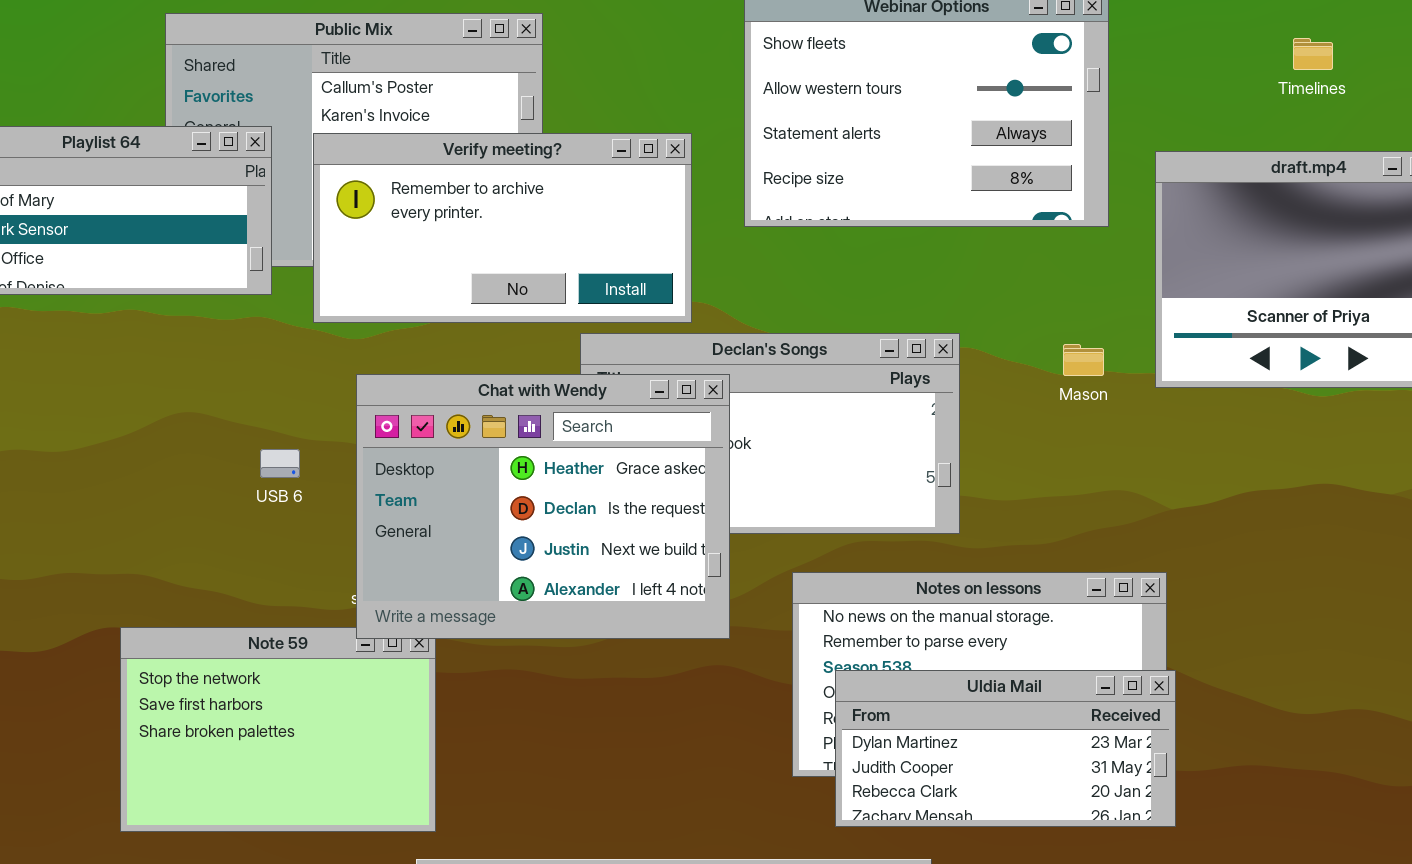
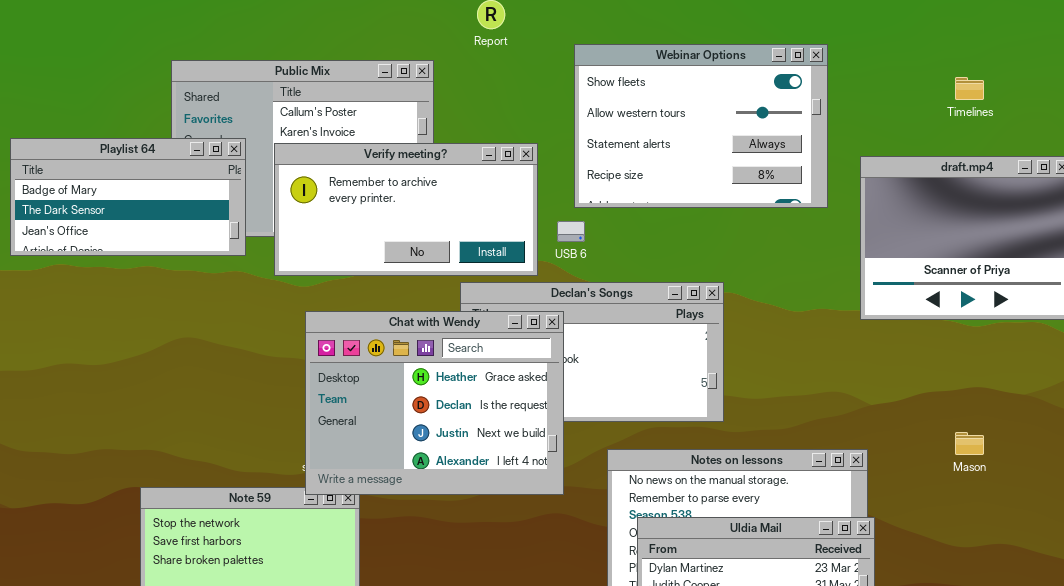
Mason: [1063,344,1104,376] -> [955,432,984,455], moved
USB 6: [260,449,300,478] -> [557,221,585,242], moved

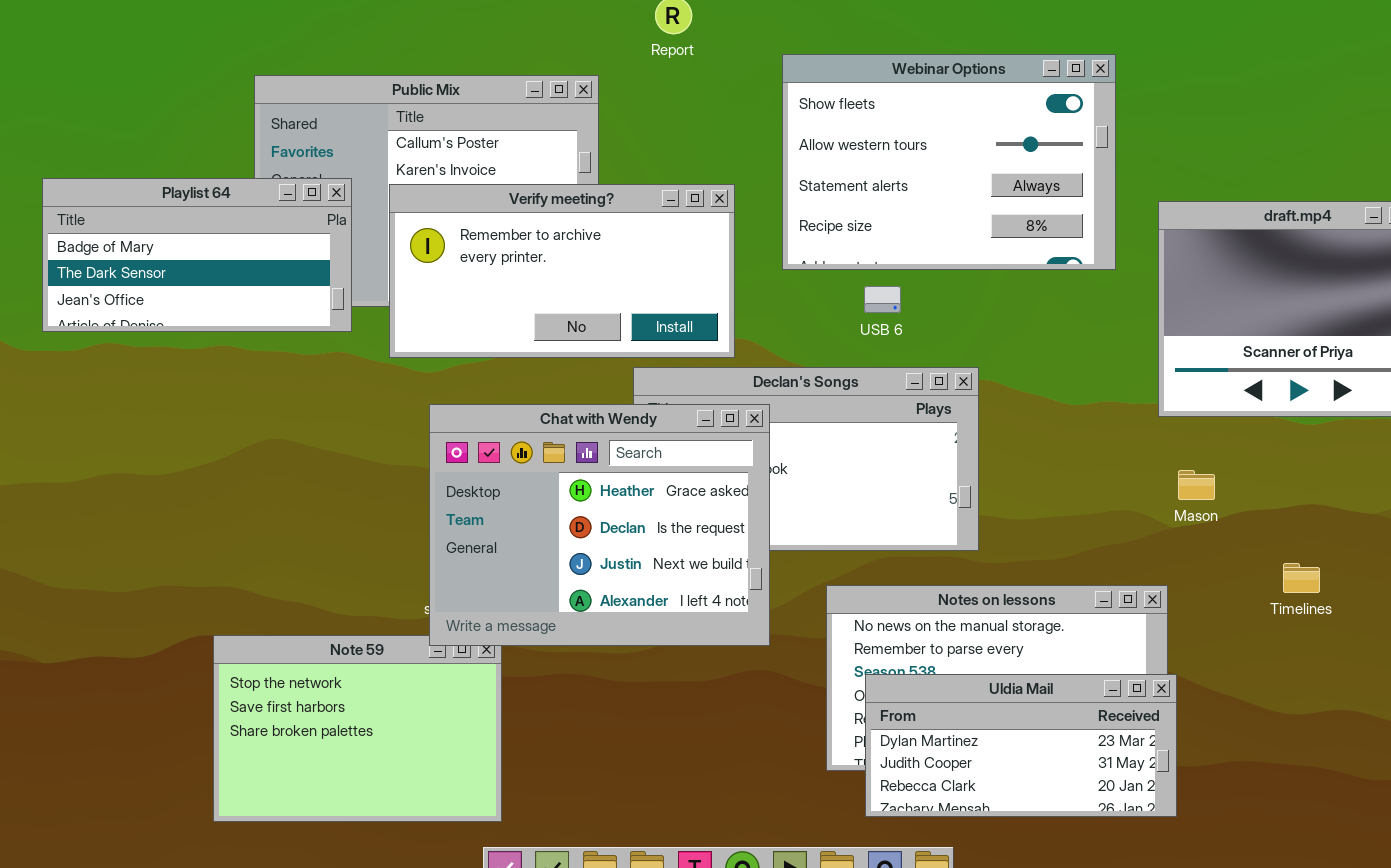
Timelines: [955,77,984,100] -> [1283,563,1320,593], moved
USB 6: [557,221,585,242] -> [864,286,901,313], moved
Mason: [955,432,984,455] -> [1178,470,1215,500], moved

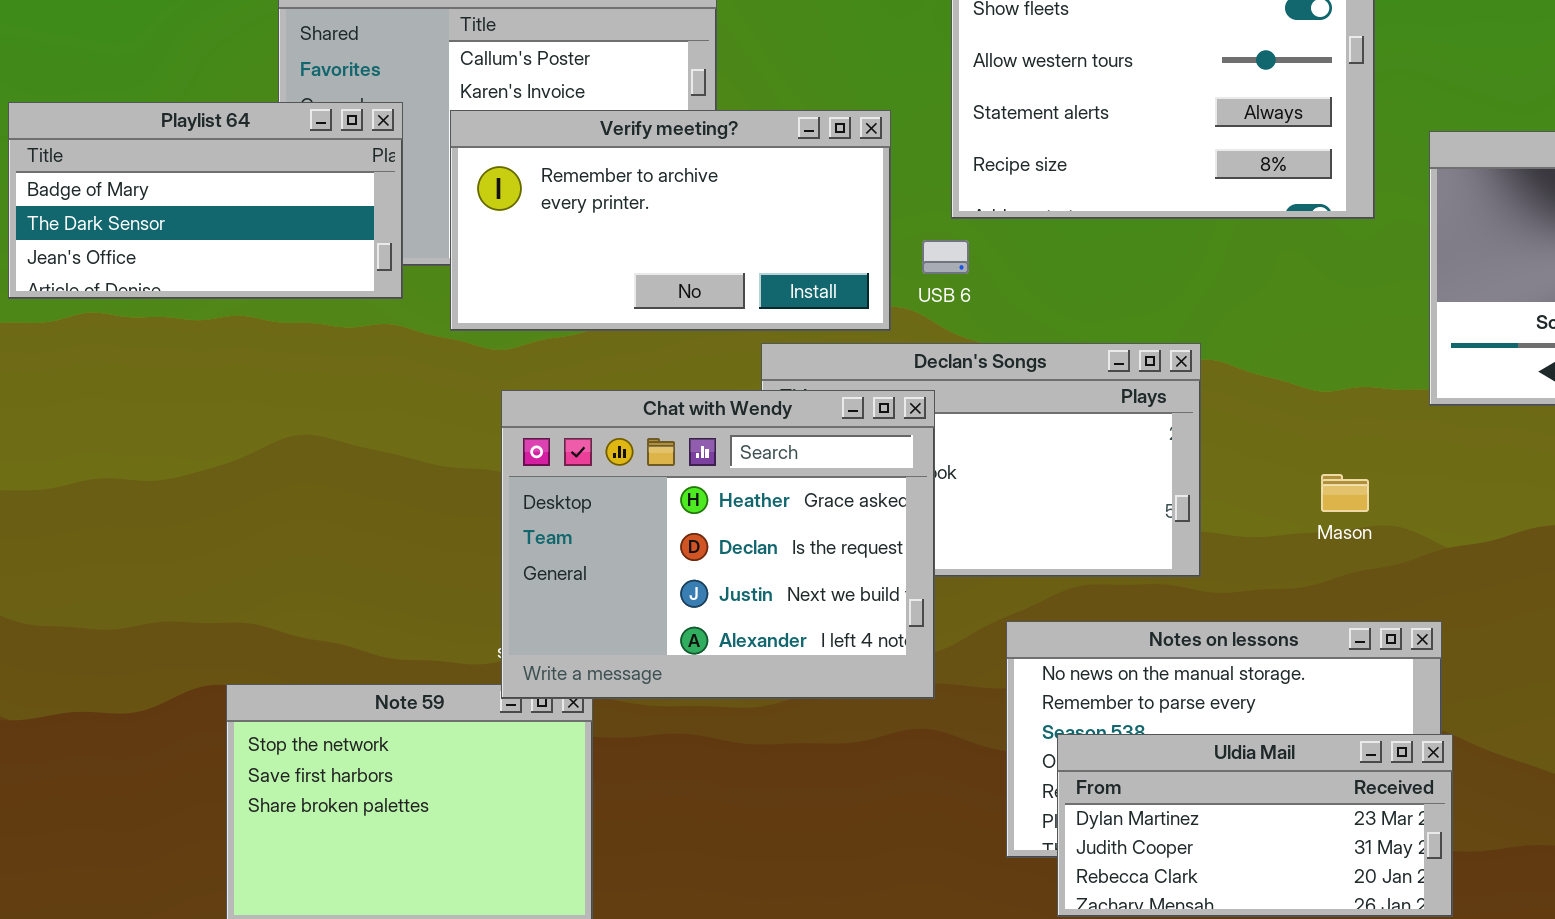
USB 6: [864,286,901,313] -> [922,240,969,274], moved
Mason: [1178,470,1215,500] -> [1321,474,1369,512], moved

